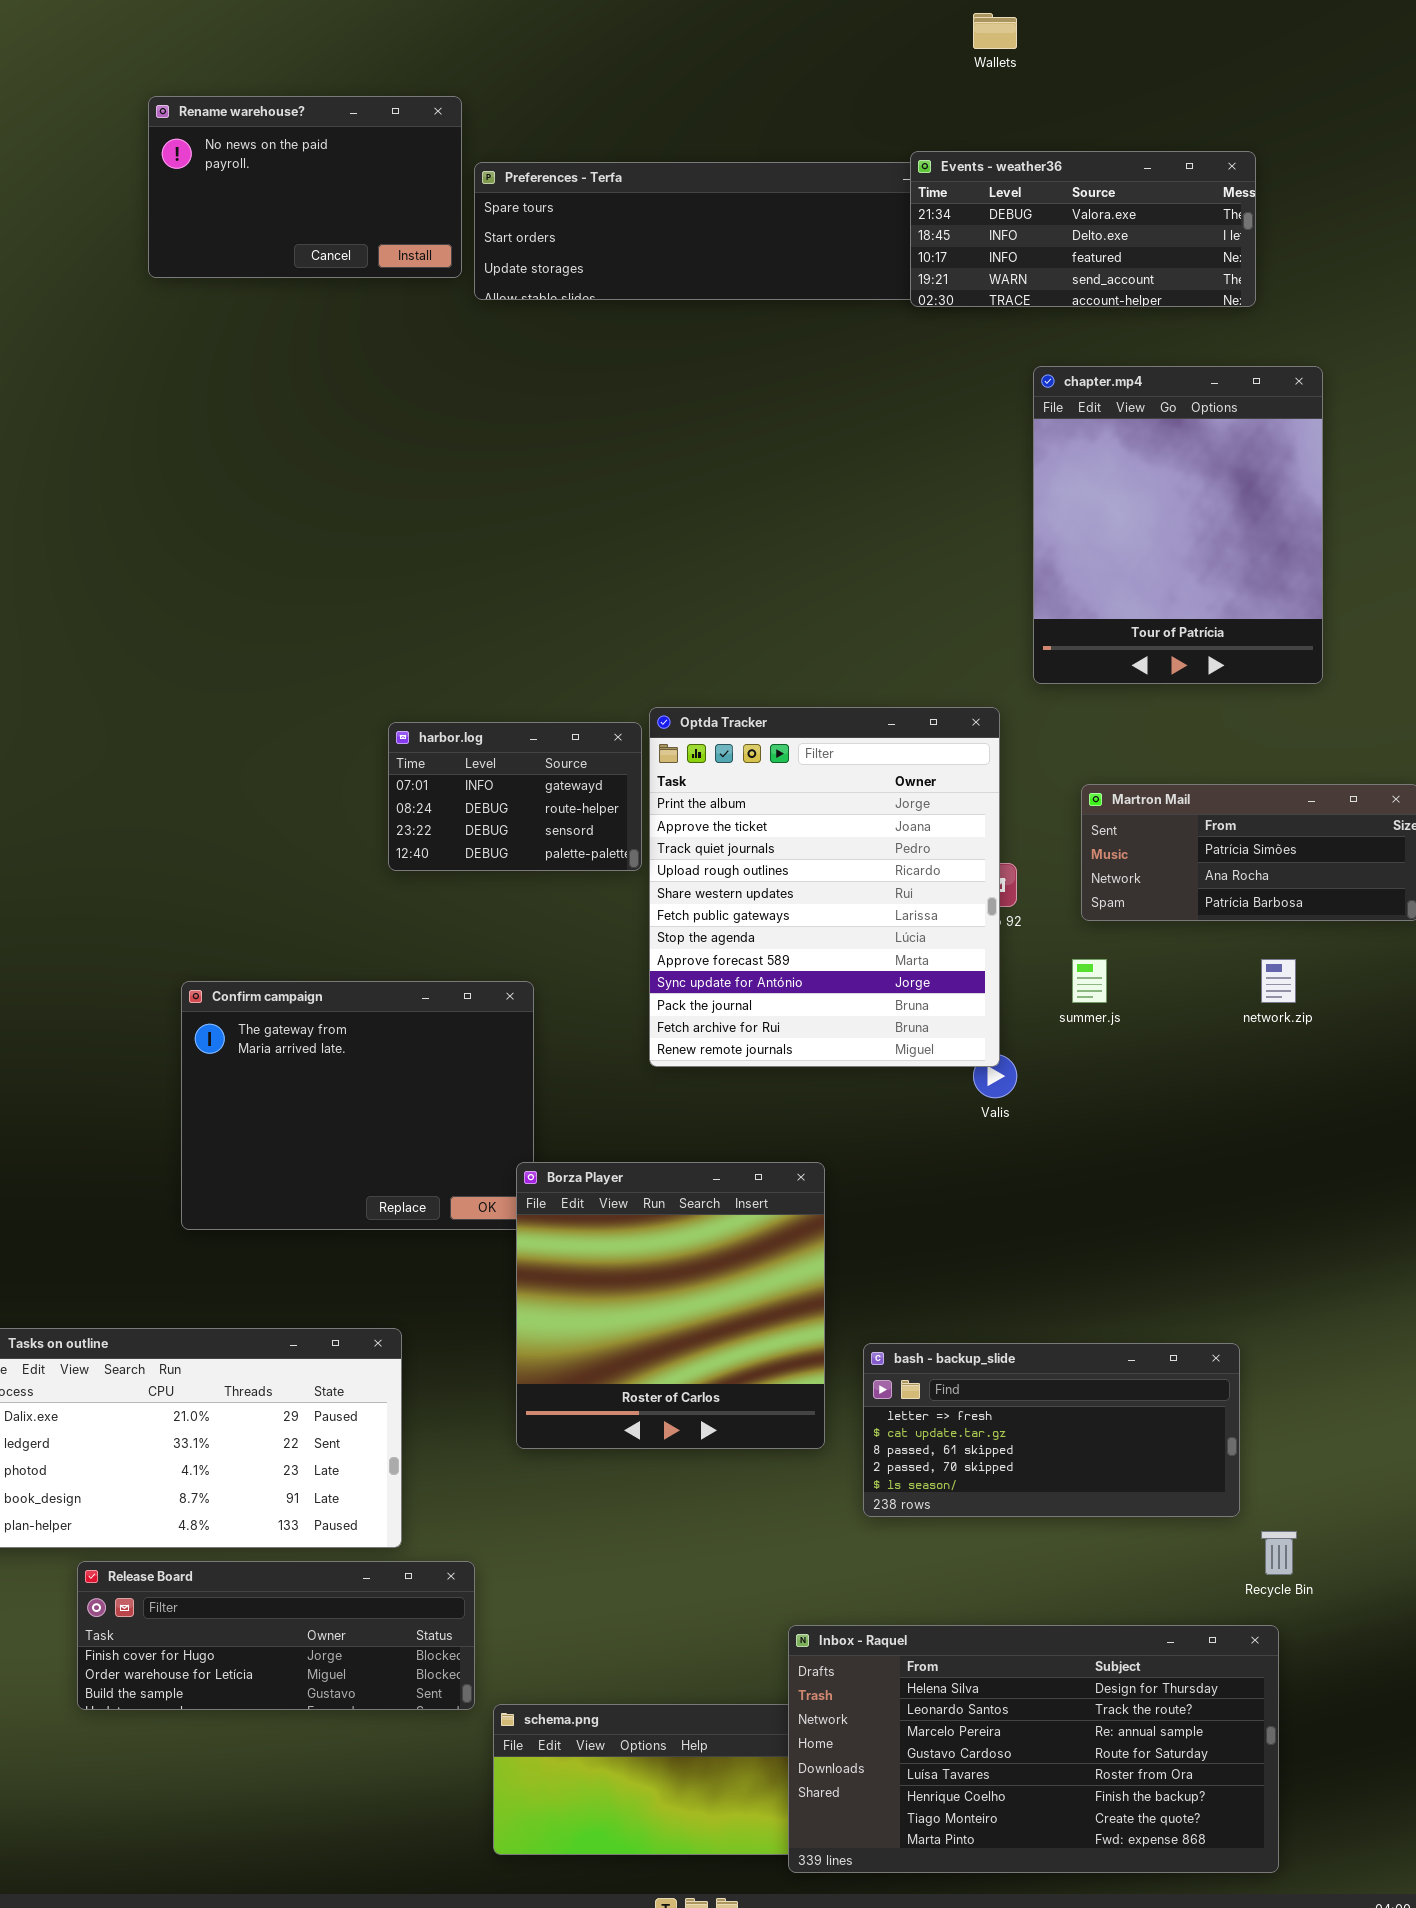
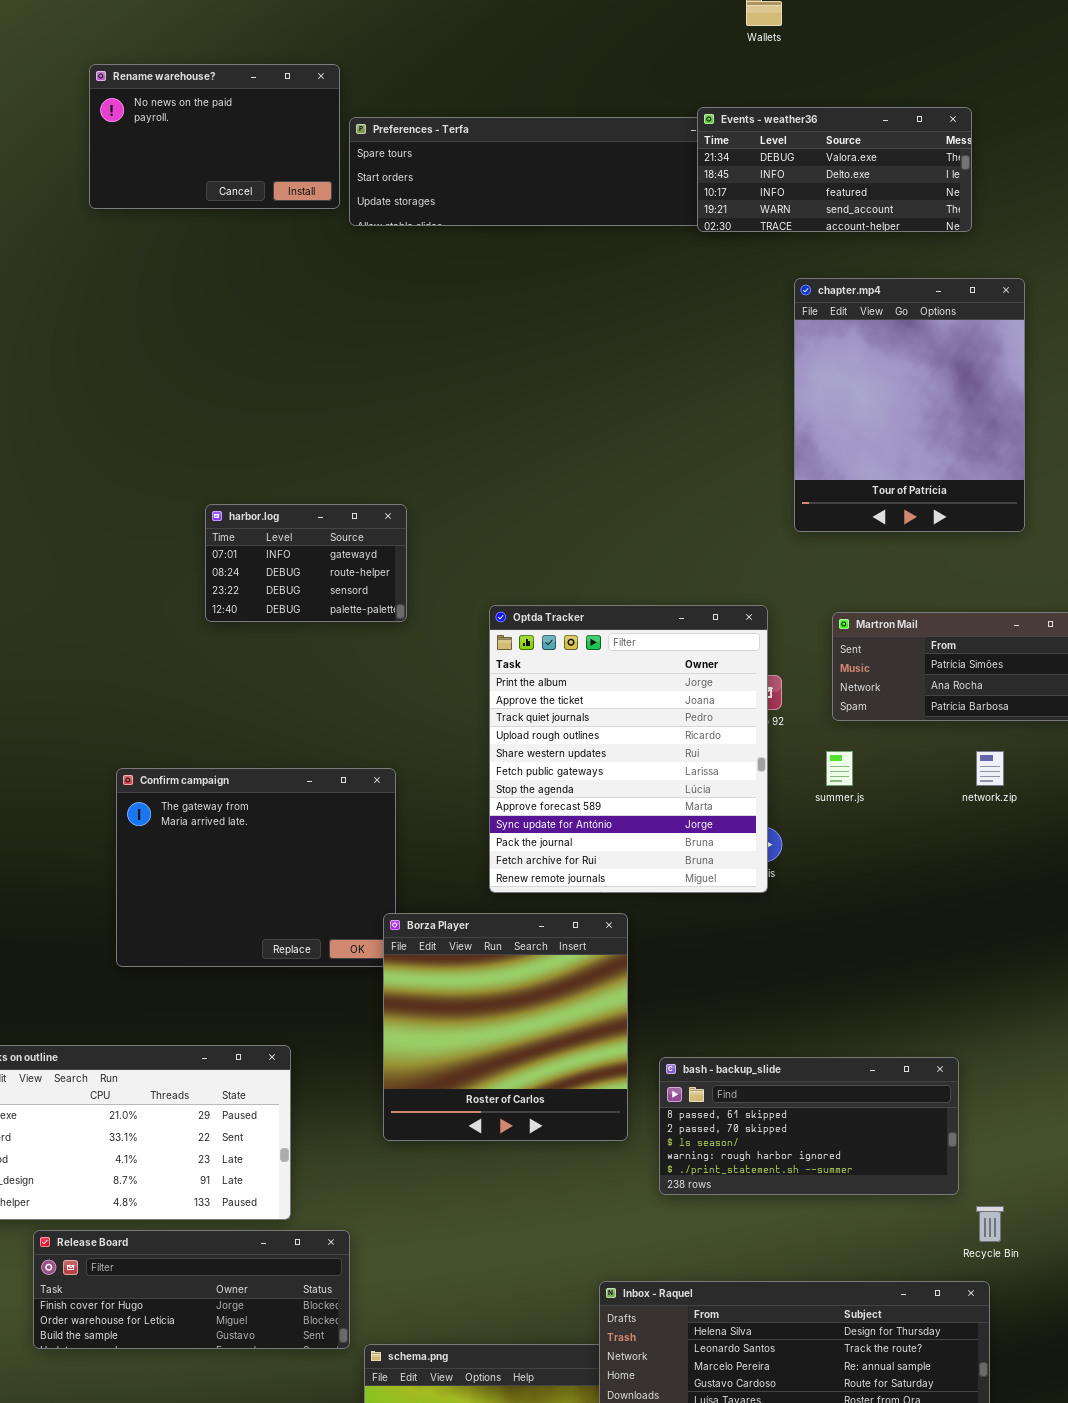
Optda Tracker: [649,707,1000,1067] -> [489,605,768,893], moved
harbor.log: [388,722,642,871] -> [205,504,407,622], moved
bash - backup_slide: [863,1343,1240,1517] -> [659,1057,959,1195], scrolled down 2 rows

